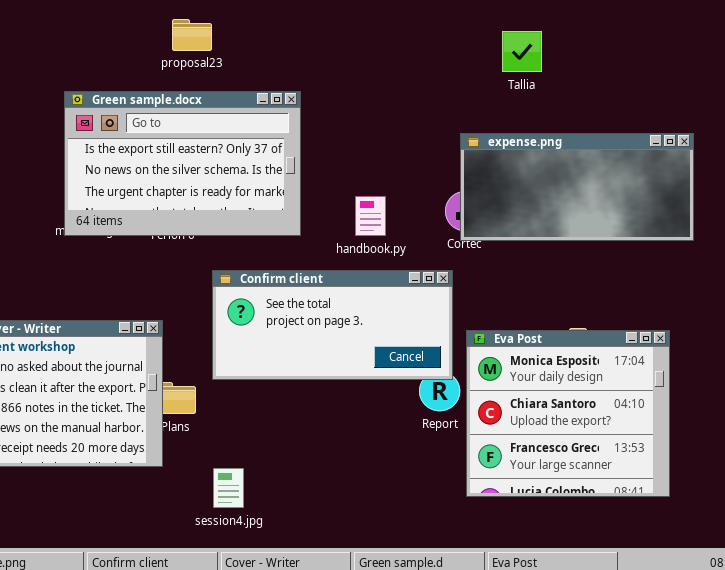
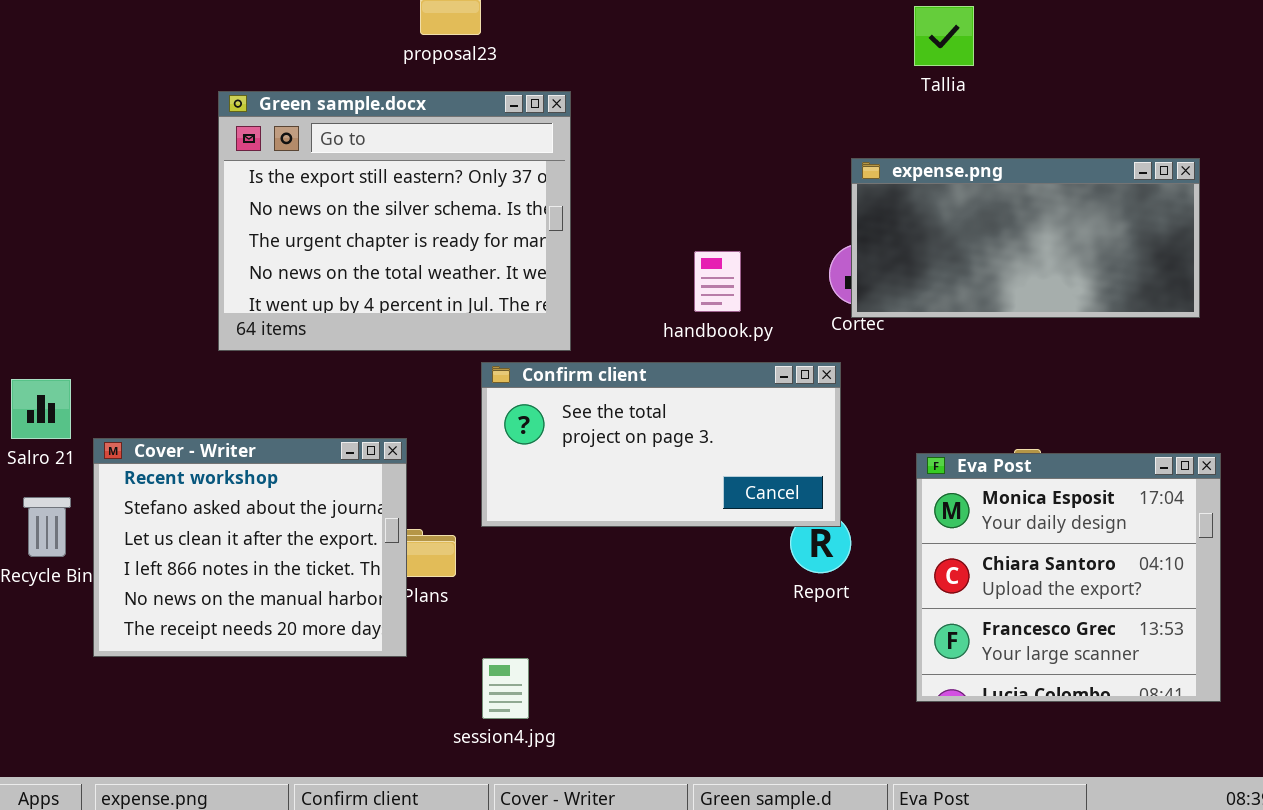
Green sample.docx: [64,91,301,236] -> [218,91,571,351], moved, resized
Eva Post: [466,330,670,497] -> [916,453,1221,702], moved

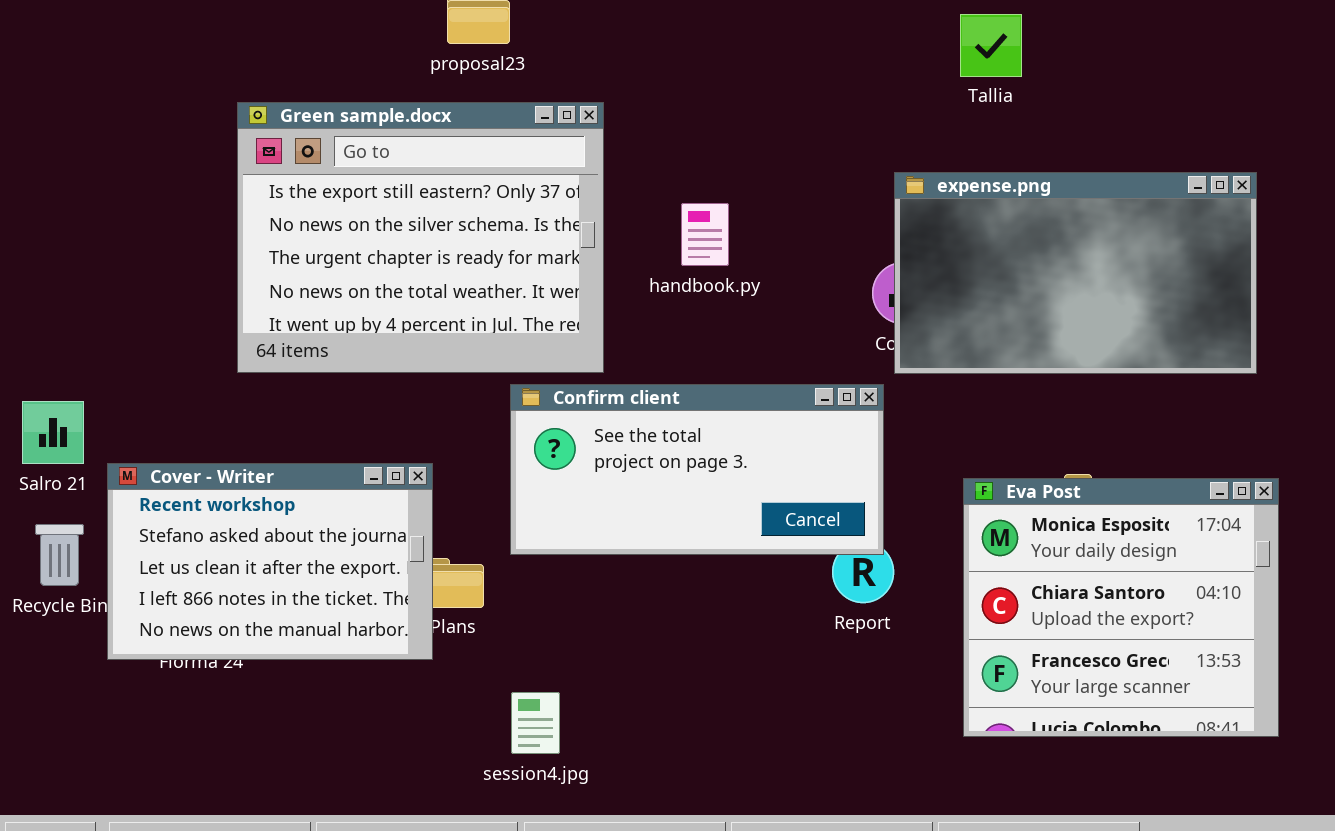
expense.png: [851,158,1200,318] -> [894,172,1257,374], resized
handbook.py: [694,251,741,312] -> [681,203,729,266], moved
Cover - Writer: [93,438,407,657] -> [107,463,433,660], resized

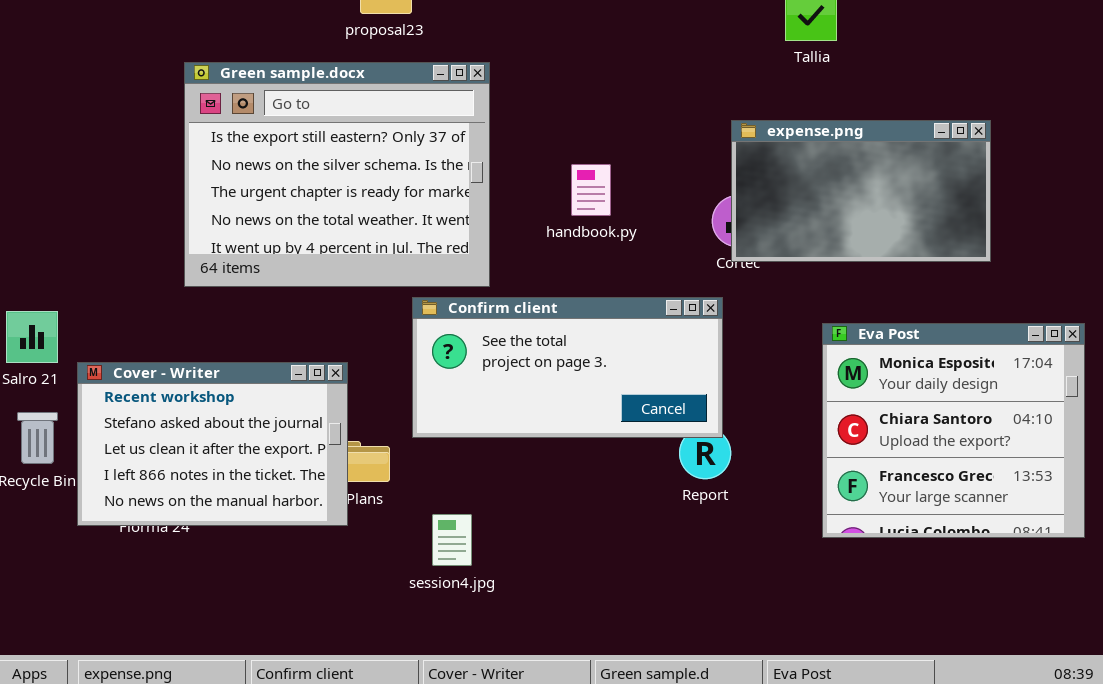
expense.png: [894,172,1257,374] -> [731,120,991,262], resized
handbook.py: [681,203,729,266] -> [571,164,611,216], moved
Eva Post: [963,478,1279,737] -> [822,323,1085,538], moved
session4.jpg: [511,692,560,754] -> [432,514,472,566], moved

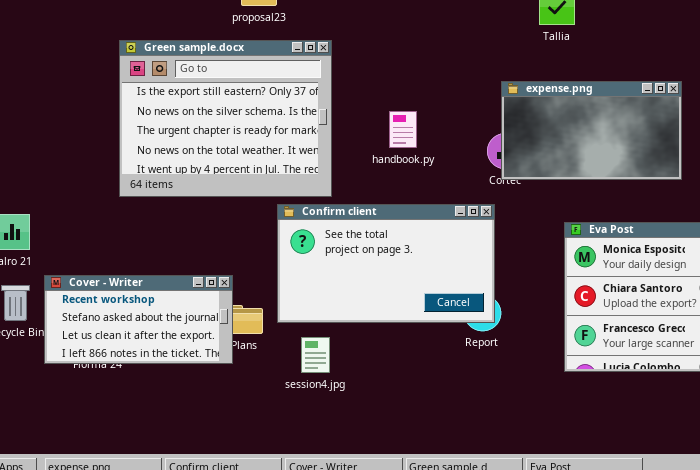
Confirm client: [412,297,723,438] -> [277,204,495,323], resized
Cover - Writer: [77,362,348,526] -> [44,275,233,364], resized
session4.jpg: [432,514,472,566] -> [301,337,330,373], moved

